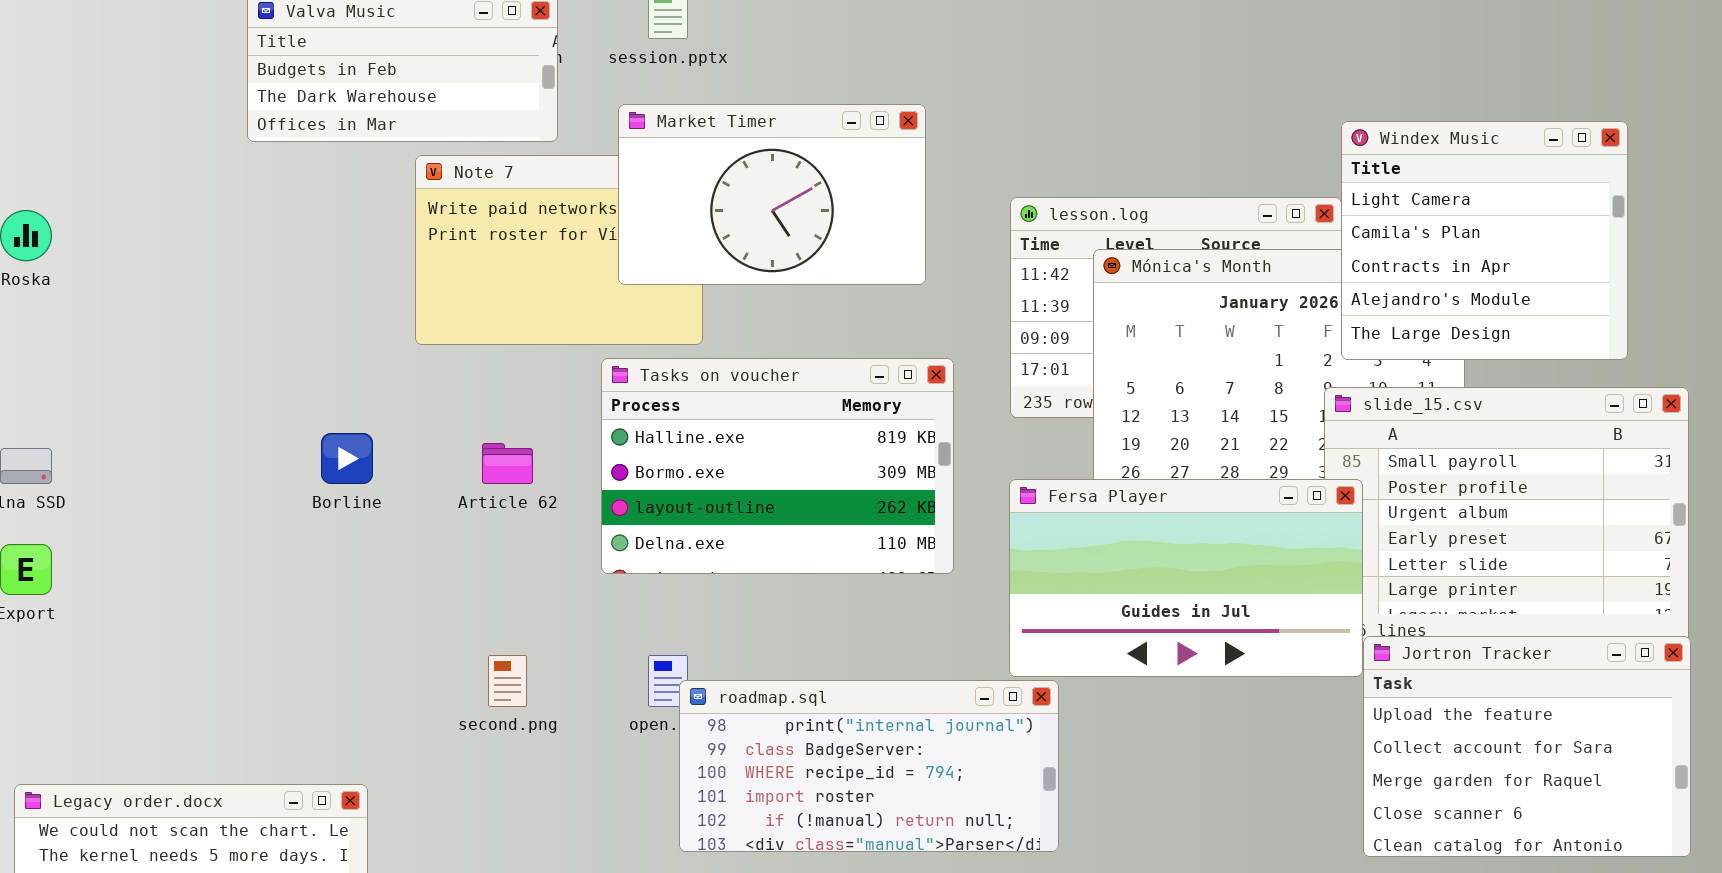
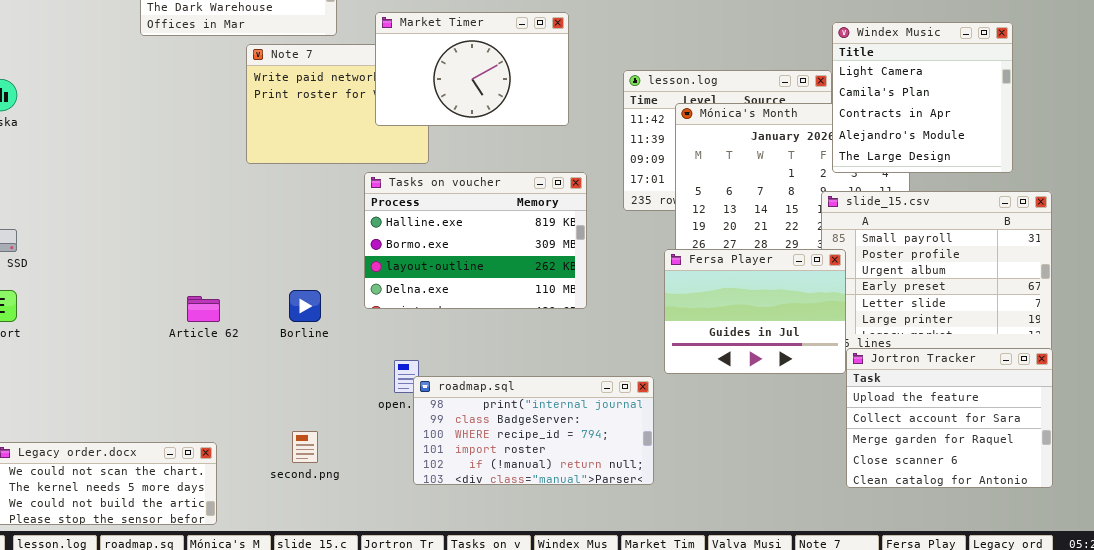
Borline: [321,433,373,484] -> [289,290,321,322], moved
Article 62: [482,443,533,484] -> [187,296,220,322], moved
Fersa Player: [1009,479,1363,677] -> [664,249,846,374], resized
second.png: [488,655,527,707] -> [292,431,318,463], moved

